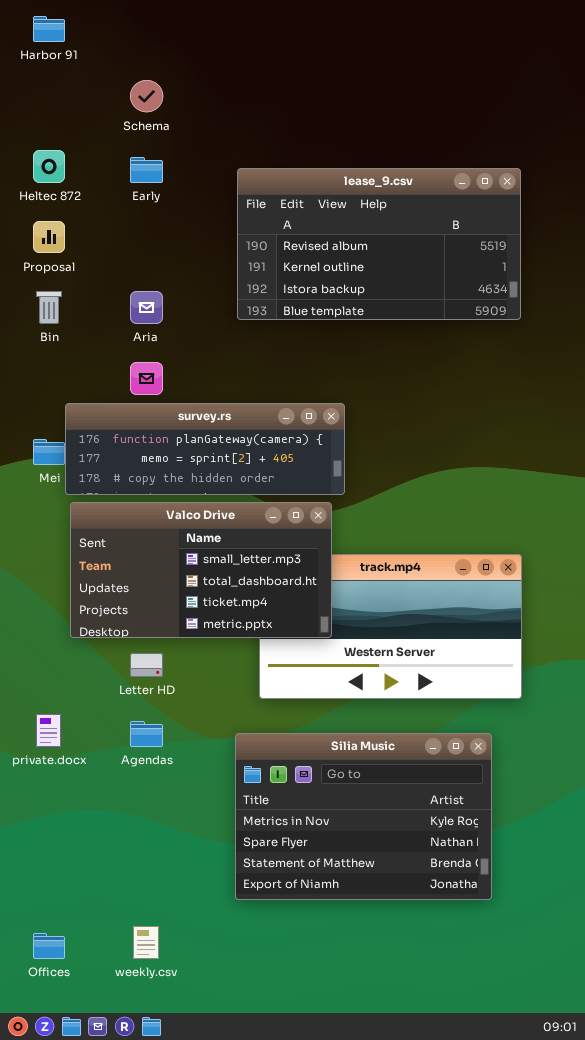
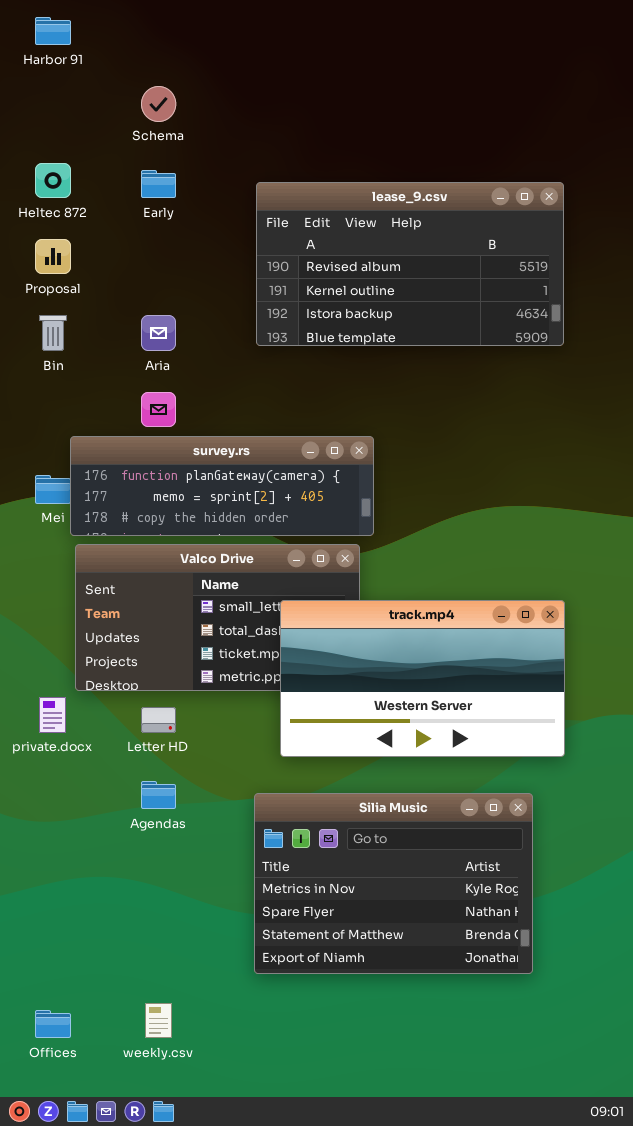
track.mp4: [259,554,522,699] -> [280,600,565,757], raised
private.docx: [36,714,61,747] -> [39,697,66,733], moved

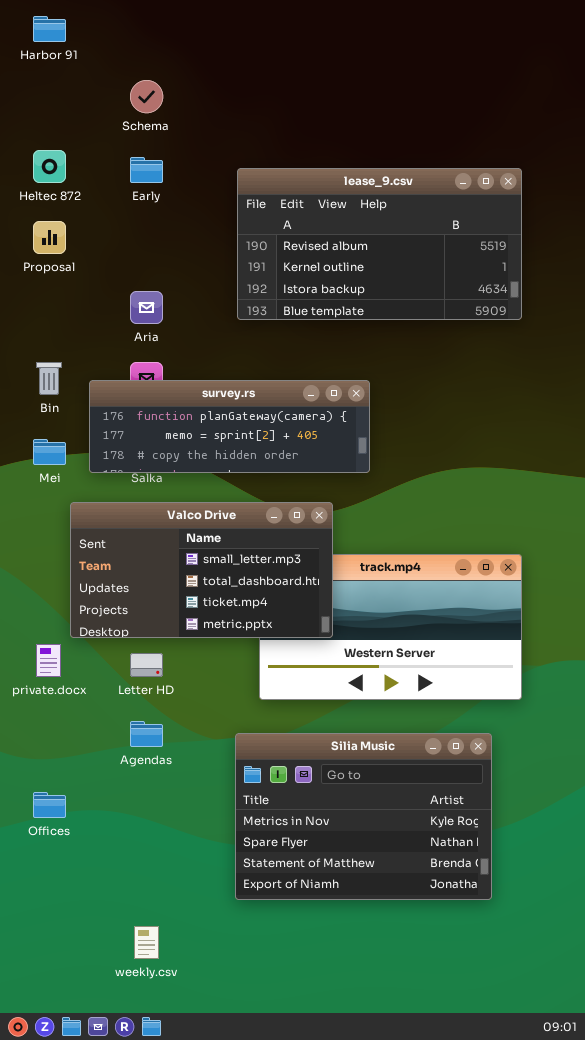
Bin: [39,315,67,351] -> [36,362,62,395], moved
survey.rs: [70,436,374,536] -> [89,380,370,473], moved
Valco Drive: [75,544,360,691] -> [70,502,333,638], raised
Offices: [35,1010,71,1038] -> [33,792,66,818], moved

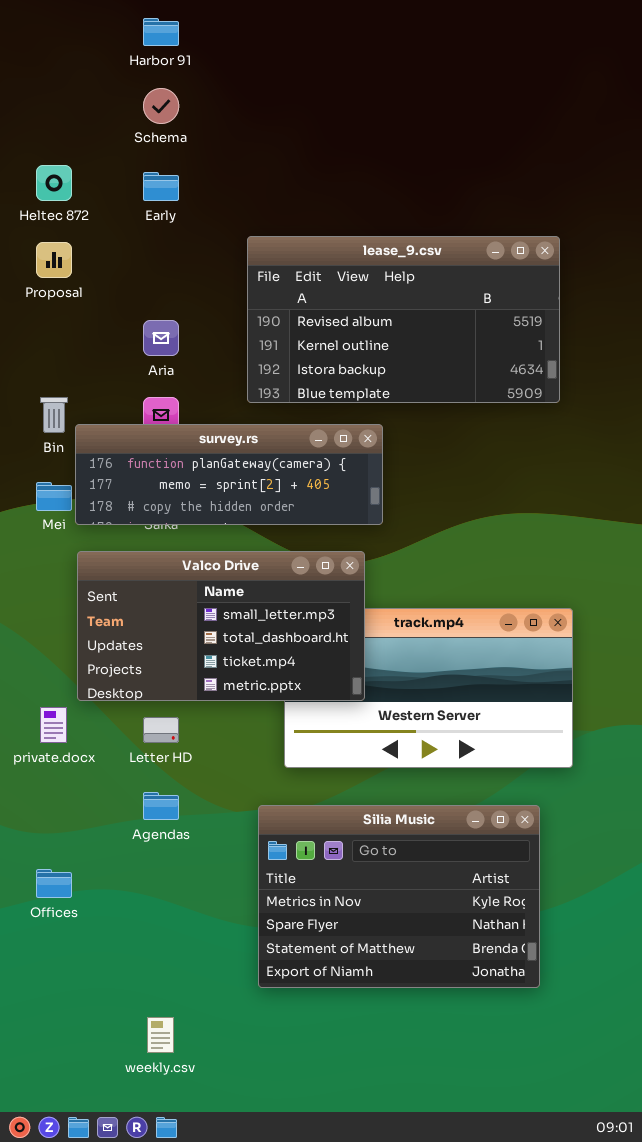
Harbor 91: [33,16,66,42] -> [143,18,179,46], moved
lease_9.csv: [237,168,522,320] -> [247,236,560,403], moved
survey.rs: [89,380,370,473] -> [75,424,383,525], moved

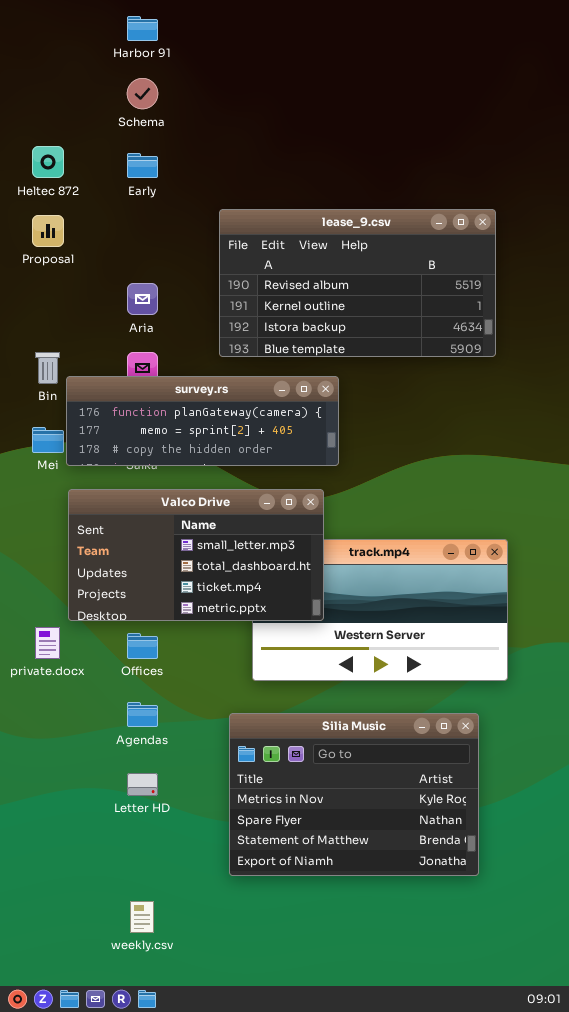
Letter HD: [143,717,179,743] -> [127,773,158,796], moved
Offices: [36,869,72,898] -> [127,633,158,659], moved

